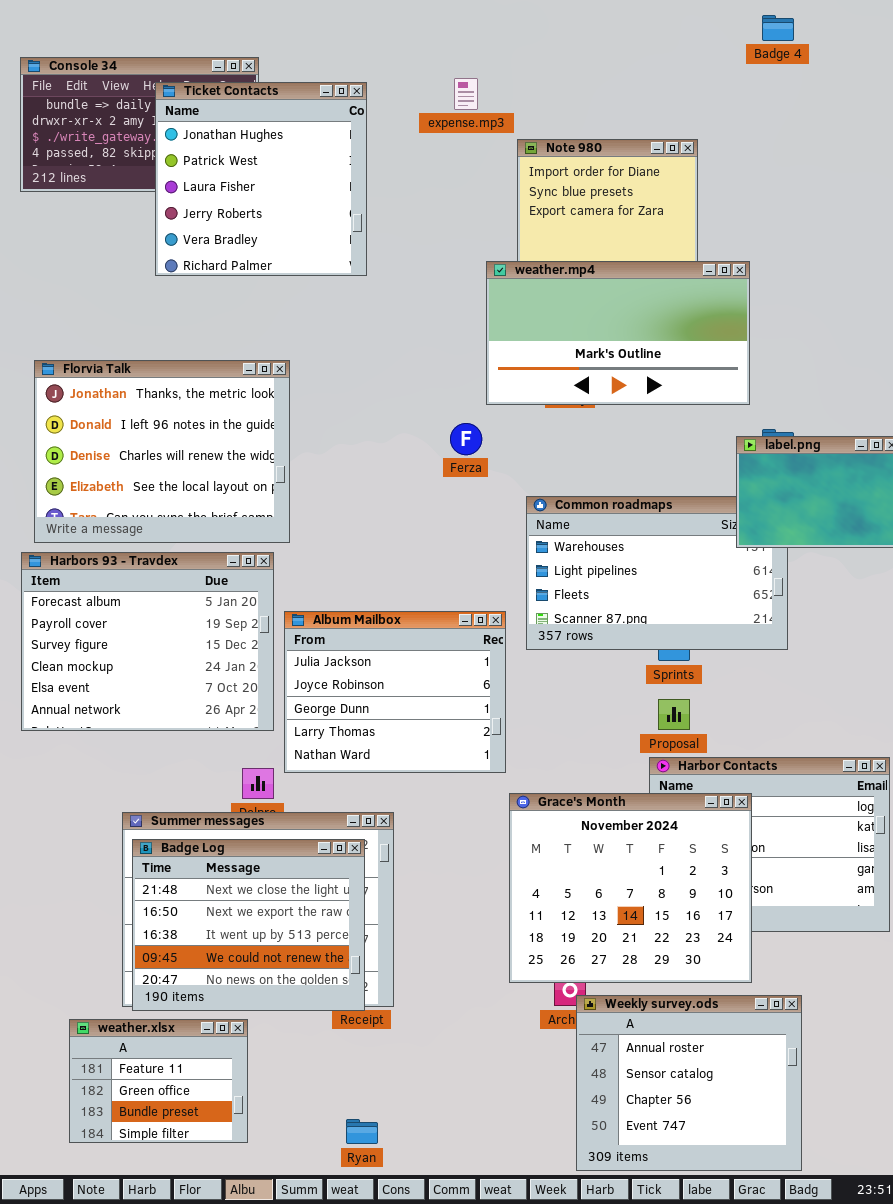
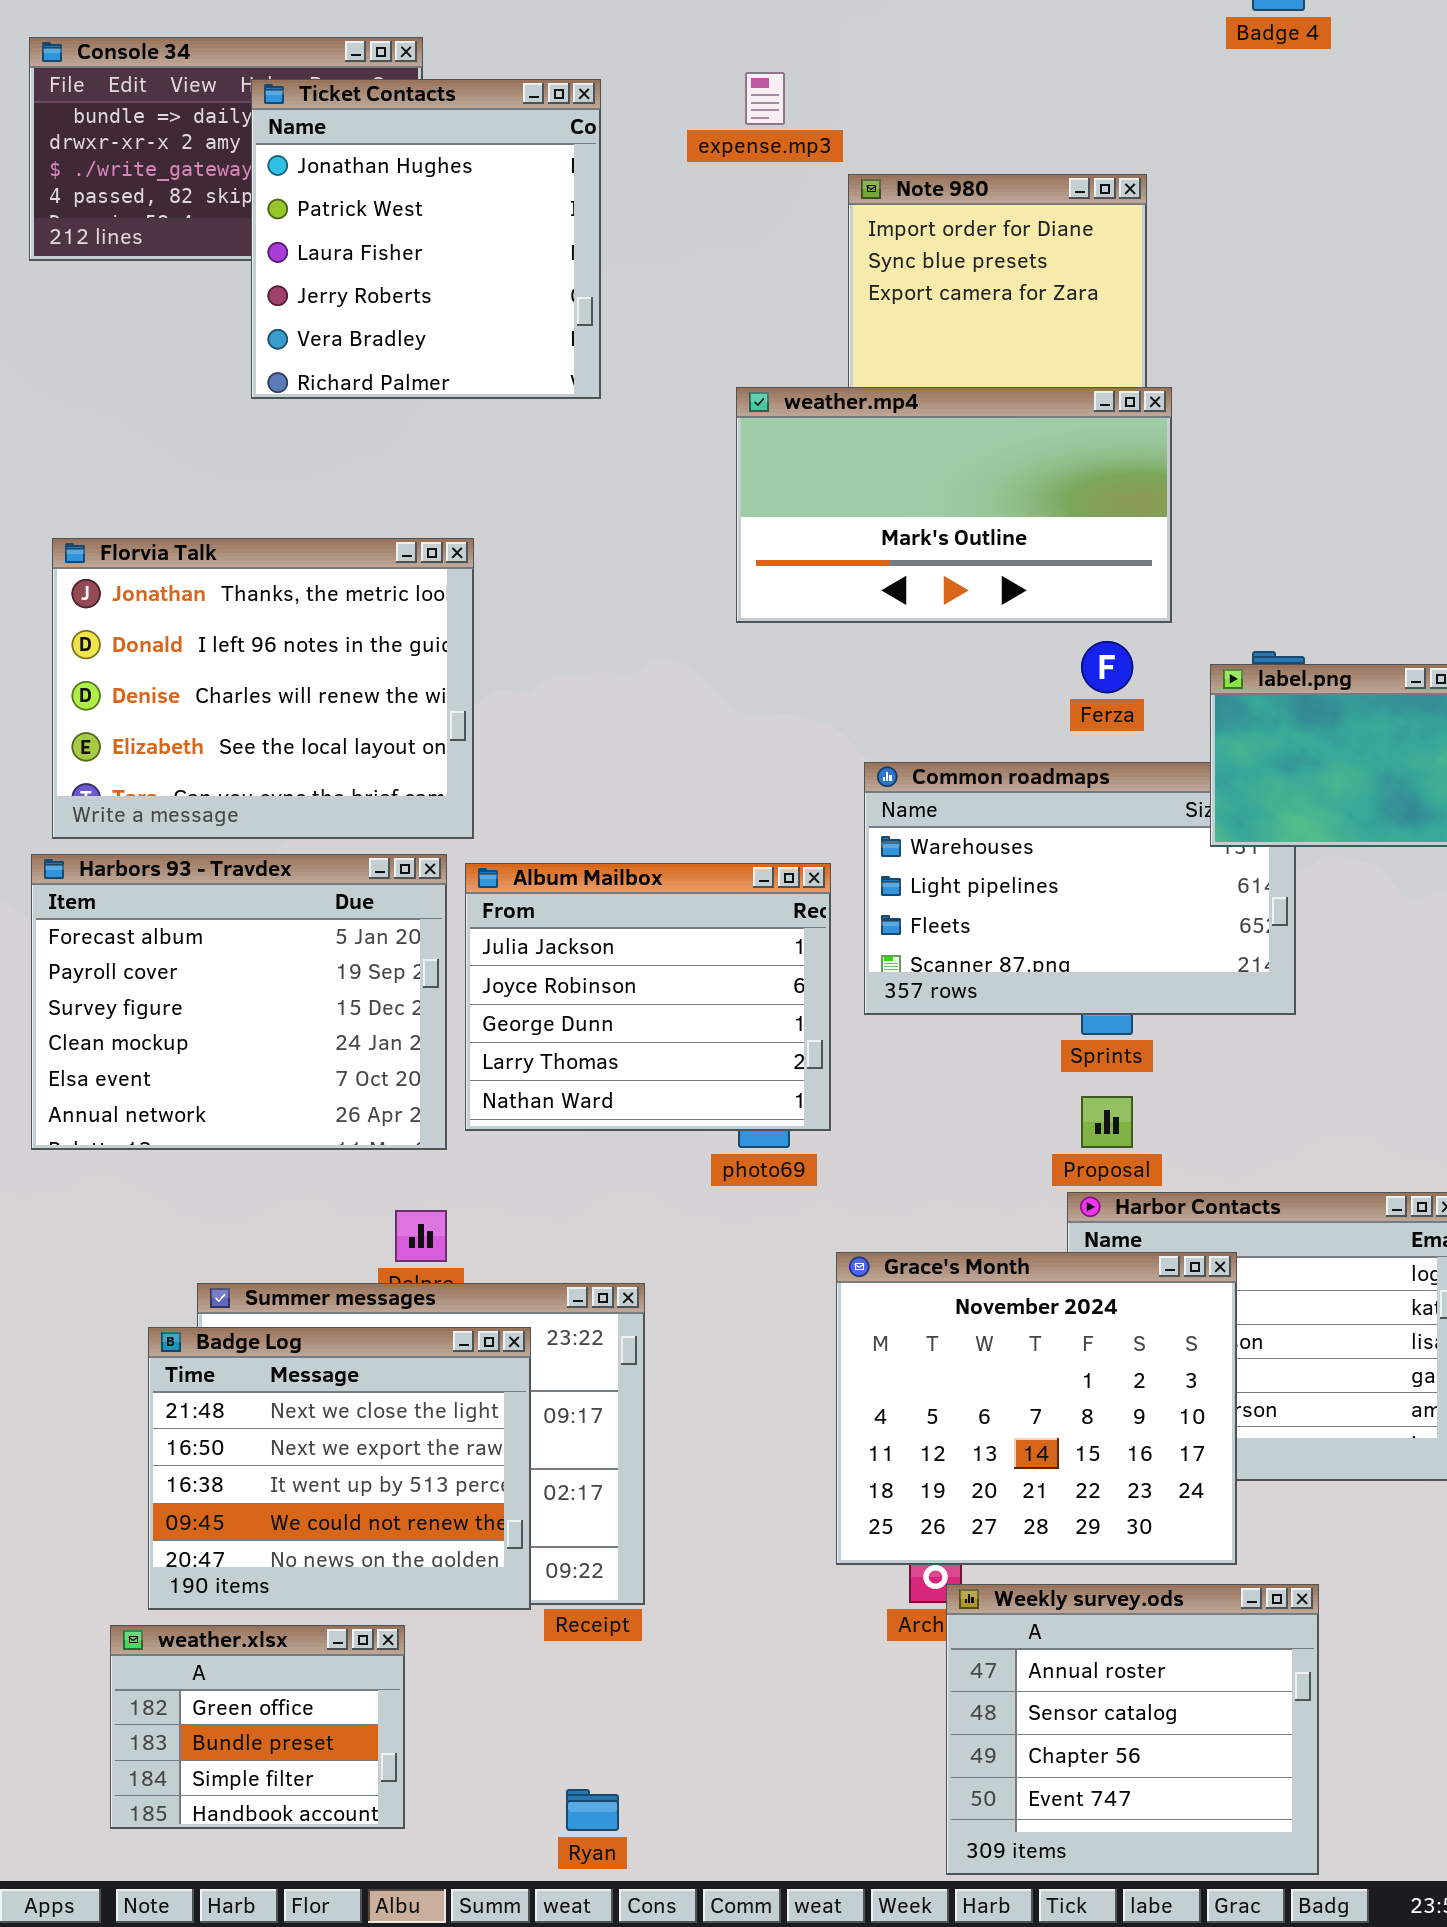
weather.mp4: [486,261,750,405] -> [736,387,1172,623], moved
Ferza: [450,423,482,455] -> [1081,641,1133,693], moved
Album Mailbox: [284,611,506,773] -> [465,863,831,1131], moved
Badge Log: [132,839,365,1011] -> [148,1327,531,1610], moved
weather.xlsx: [69,1019,248,1143] -> [110,1625,405,1829], scrolled down 1 row

